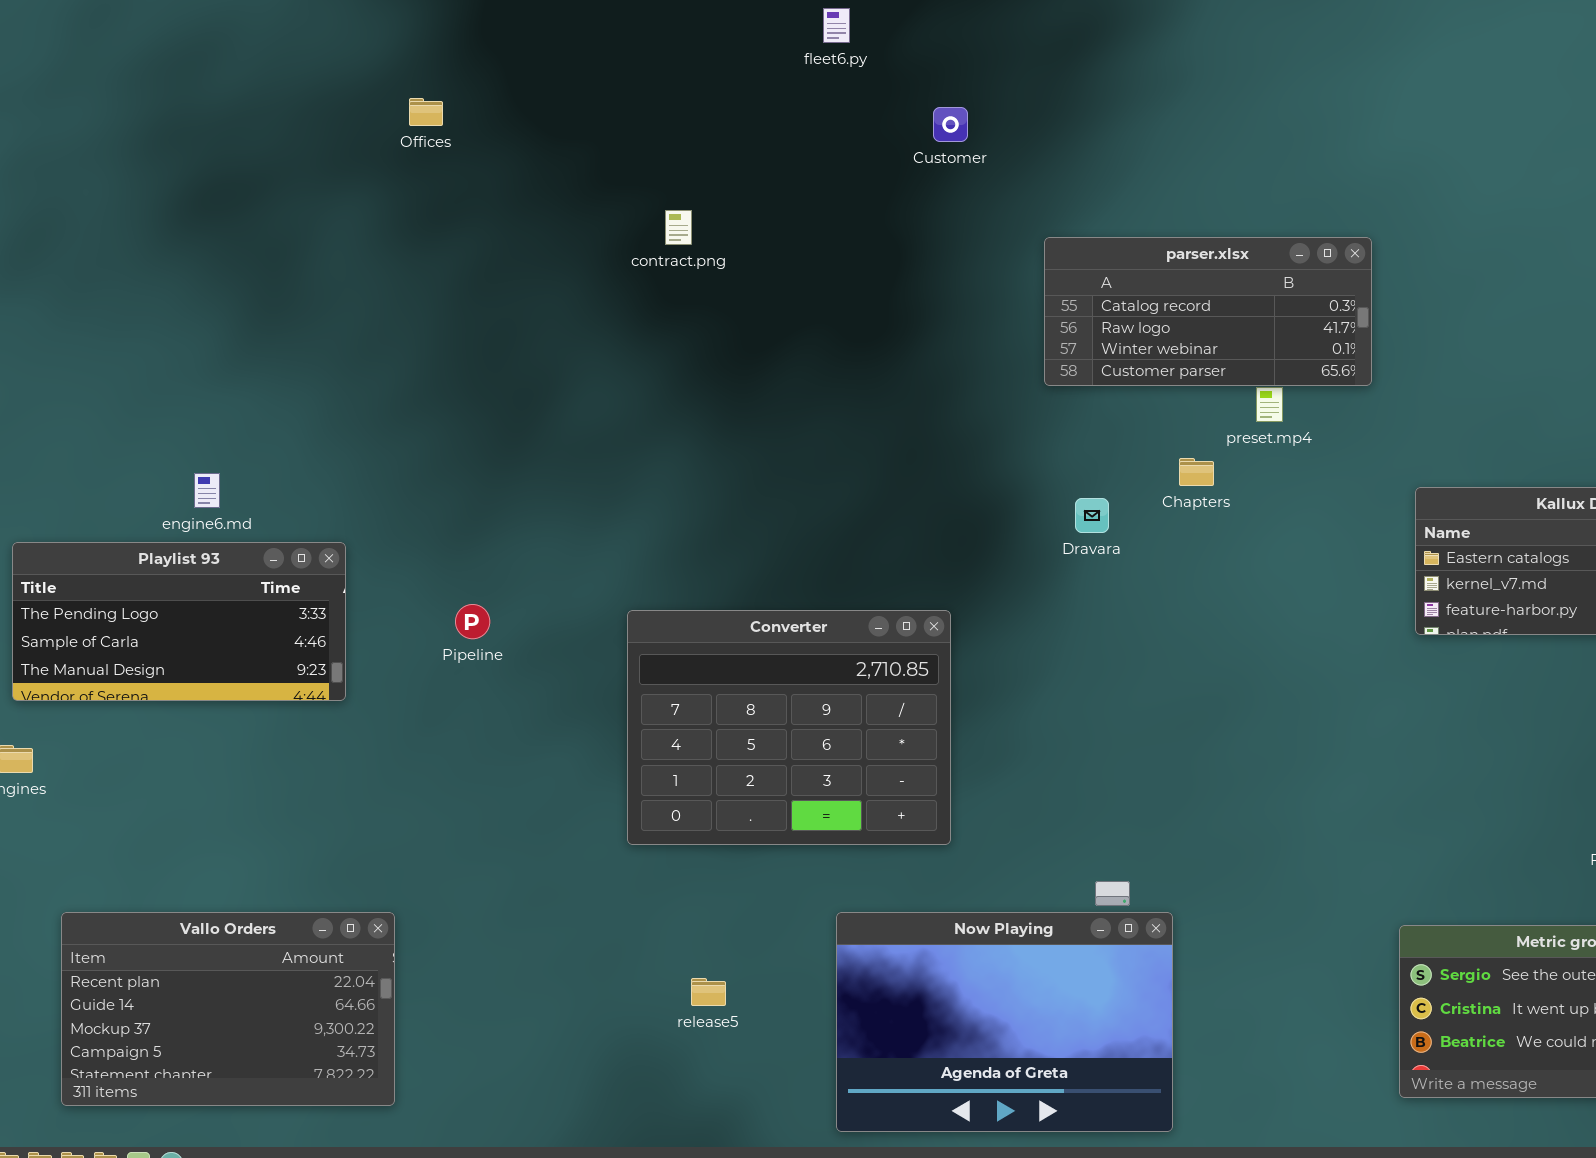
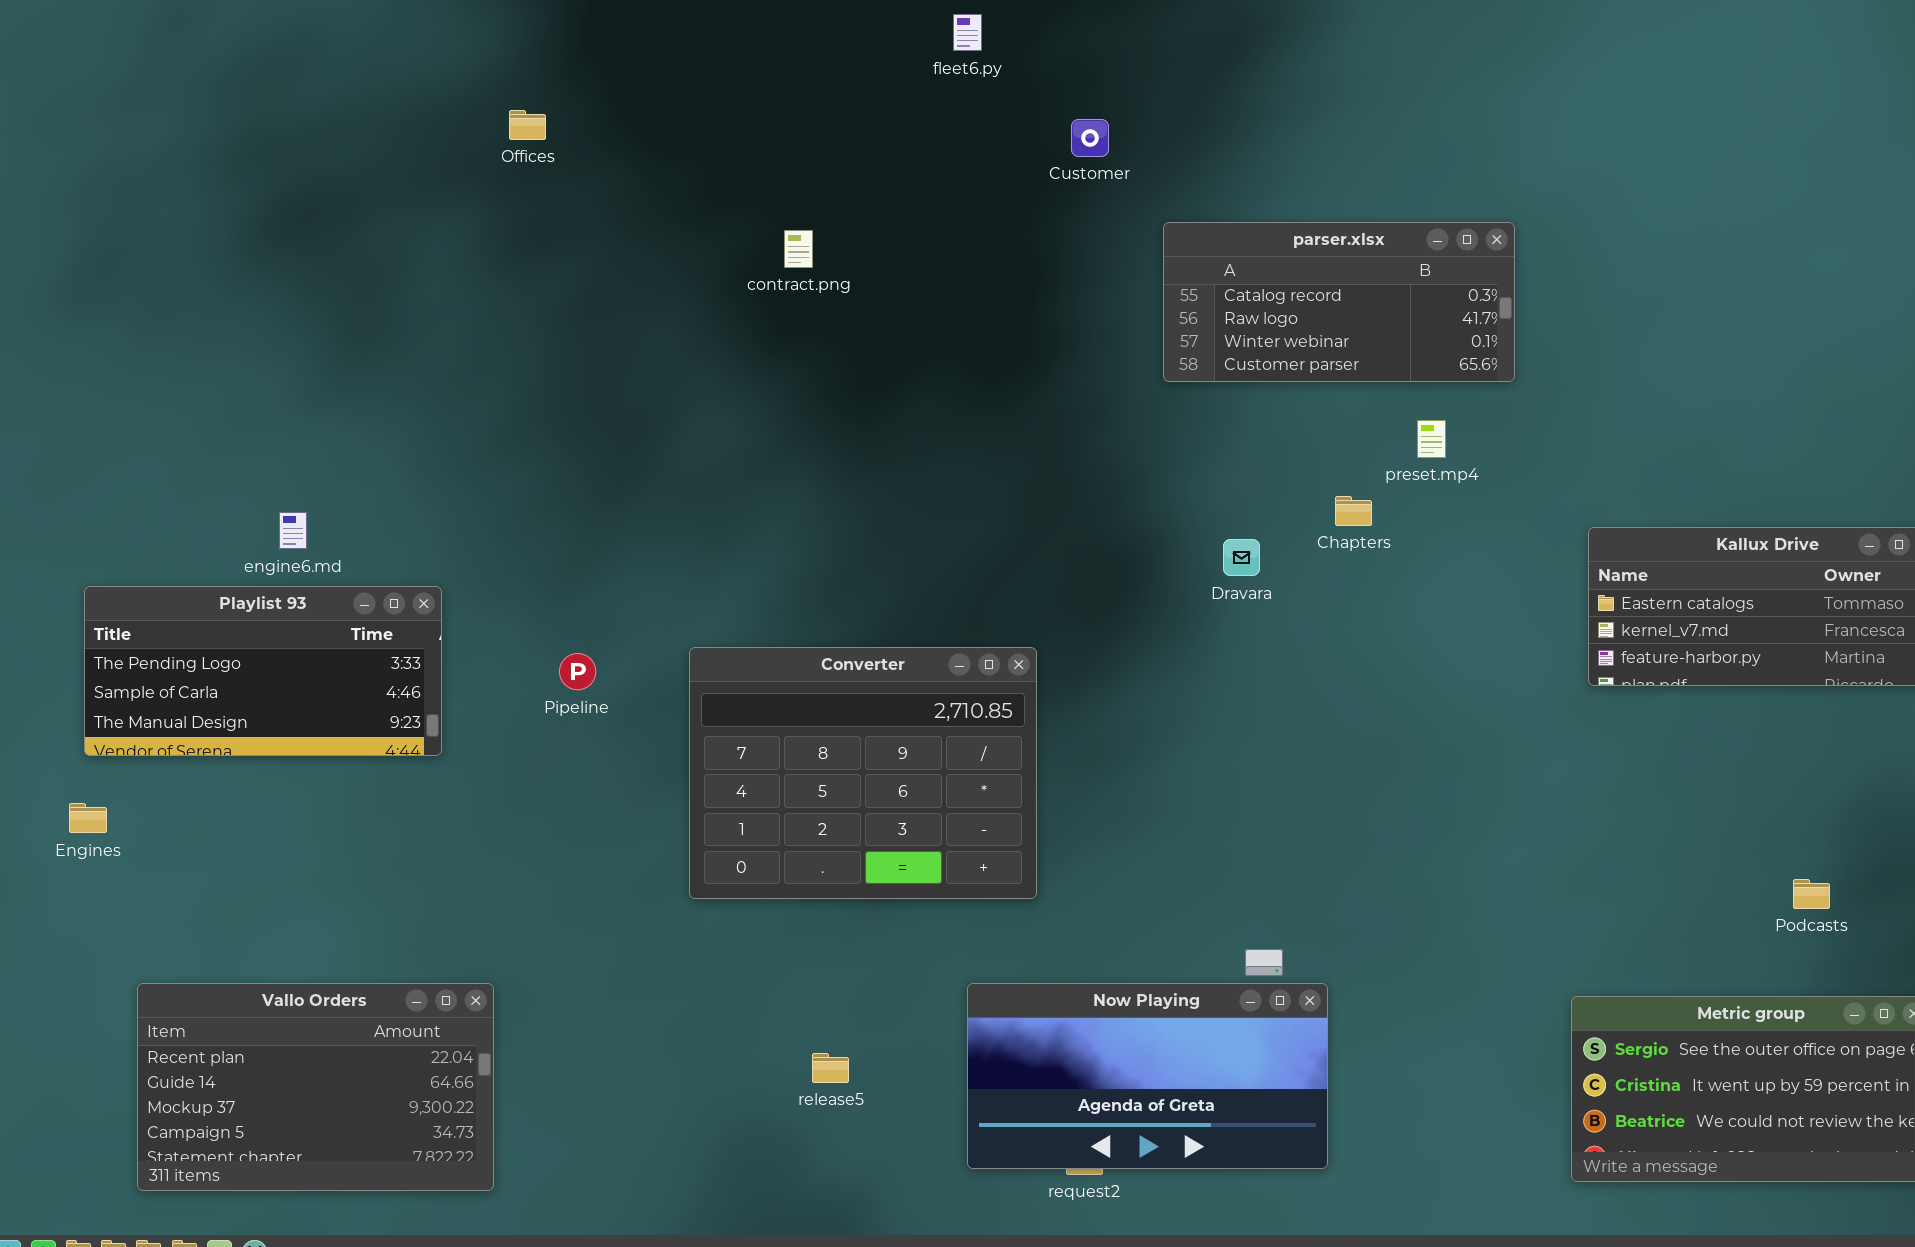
parser.xlsx: [1044,237,1372,386] -> [1163,222,1515,382], moved
Converter: [627,610,951,845] -> [689,647,1037,899], moved
Now Playing: [836,912,1173,1132] -> [967,983,1328,1169], resized

